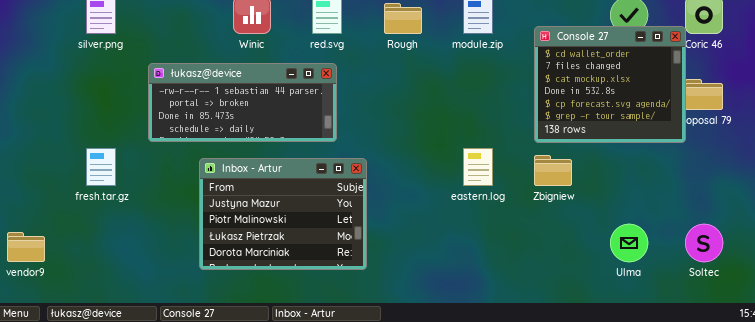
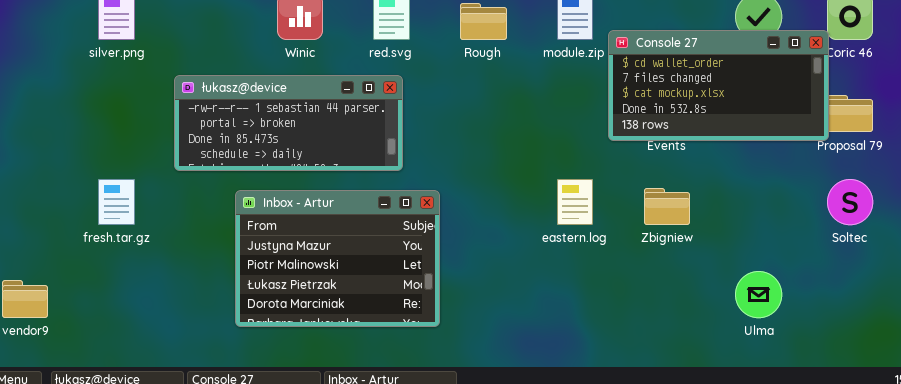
Console 27: [534,26,686,143] -> [608,30,829,141], resized
Soltec: [685,224,723,262] -> [827,179,873,225], moved

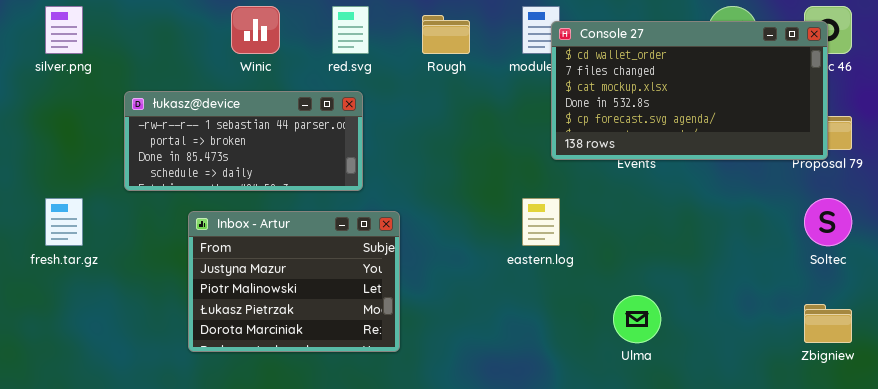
Console 27: [608,30,829,141] -> [551,21,828,160], moved, resized
Zbigniew: [644,188,690,225] -> [804,304,852,343], moved
Ulma: [735,271,782,318] -> [613,295,661,343], moved

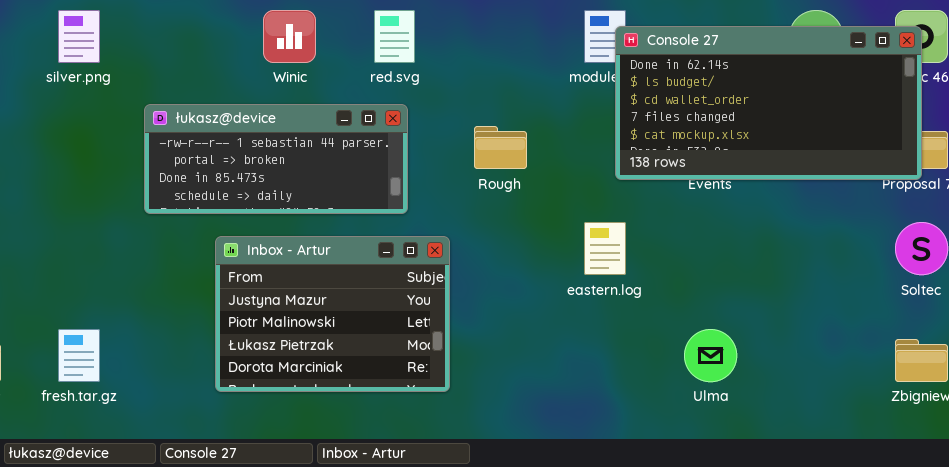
Rough: [422,15,470,54] -> [474,126,527,169], moved
Console 27: [551,21,828,160] -> [615,26,922,180], scrolled up 2 rows
fresh.tar.gz: [45,198,83,246] -> [58,329,100,382], moved

